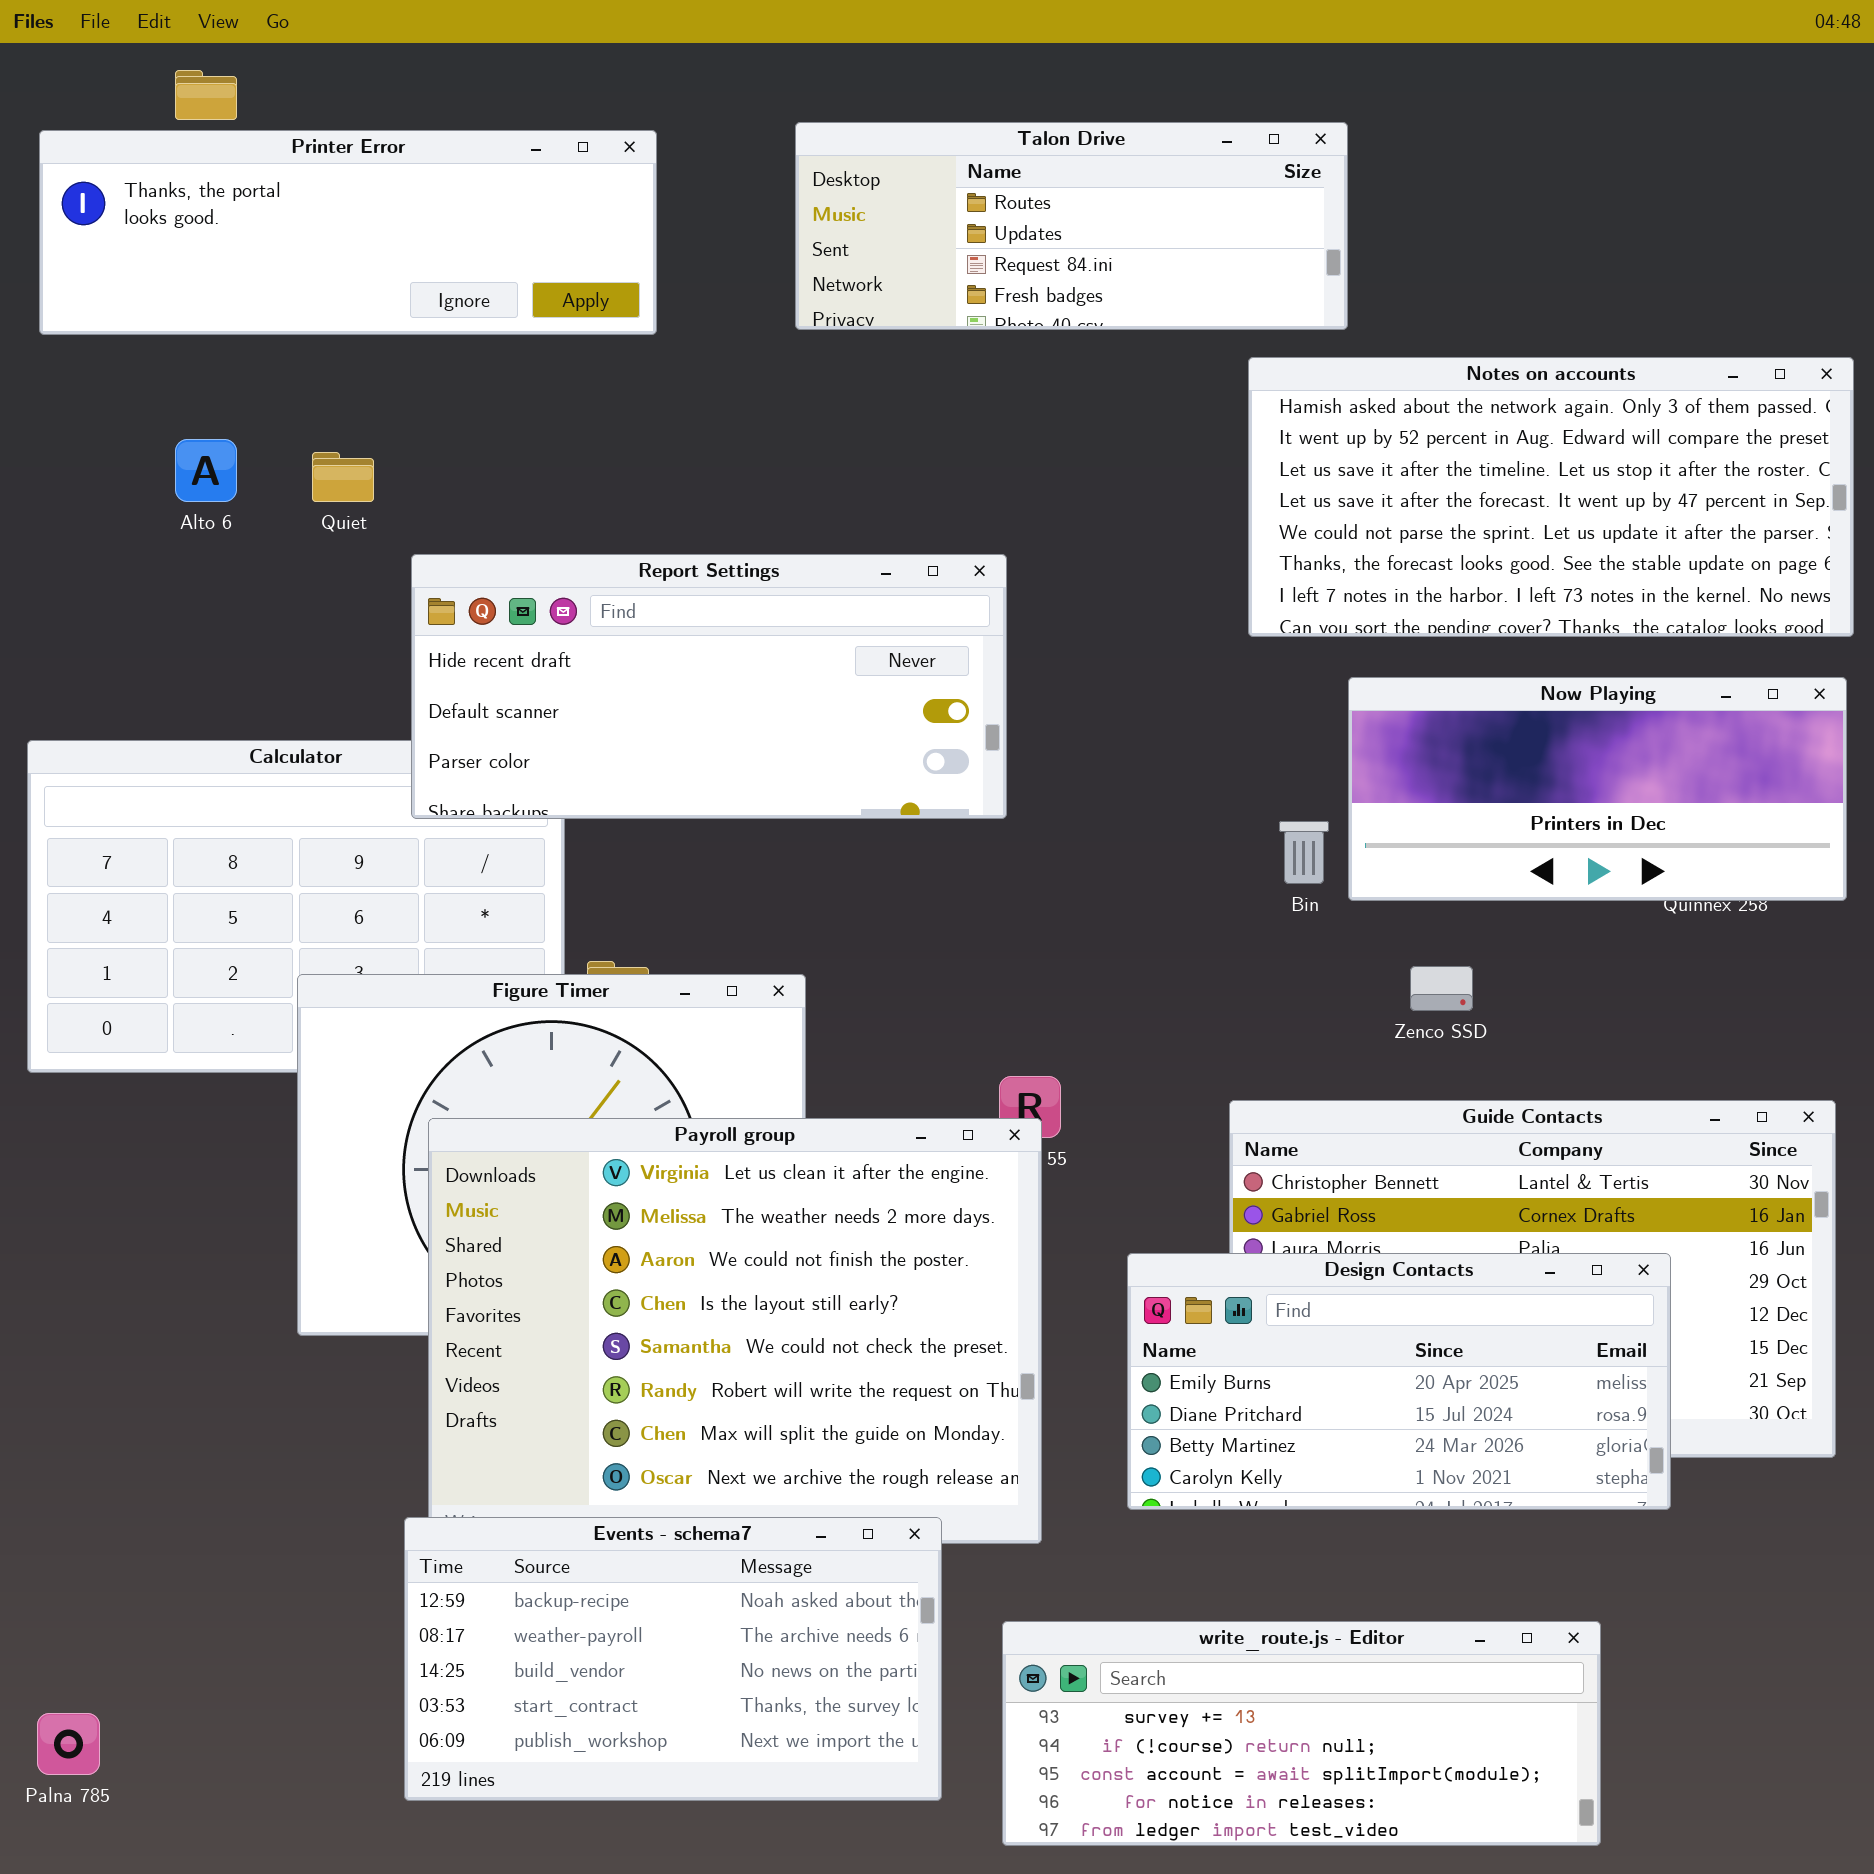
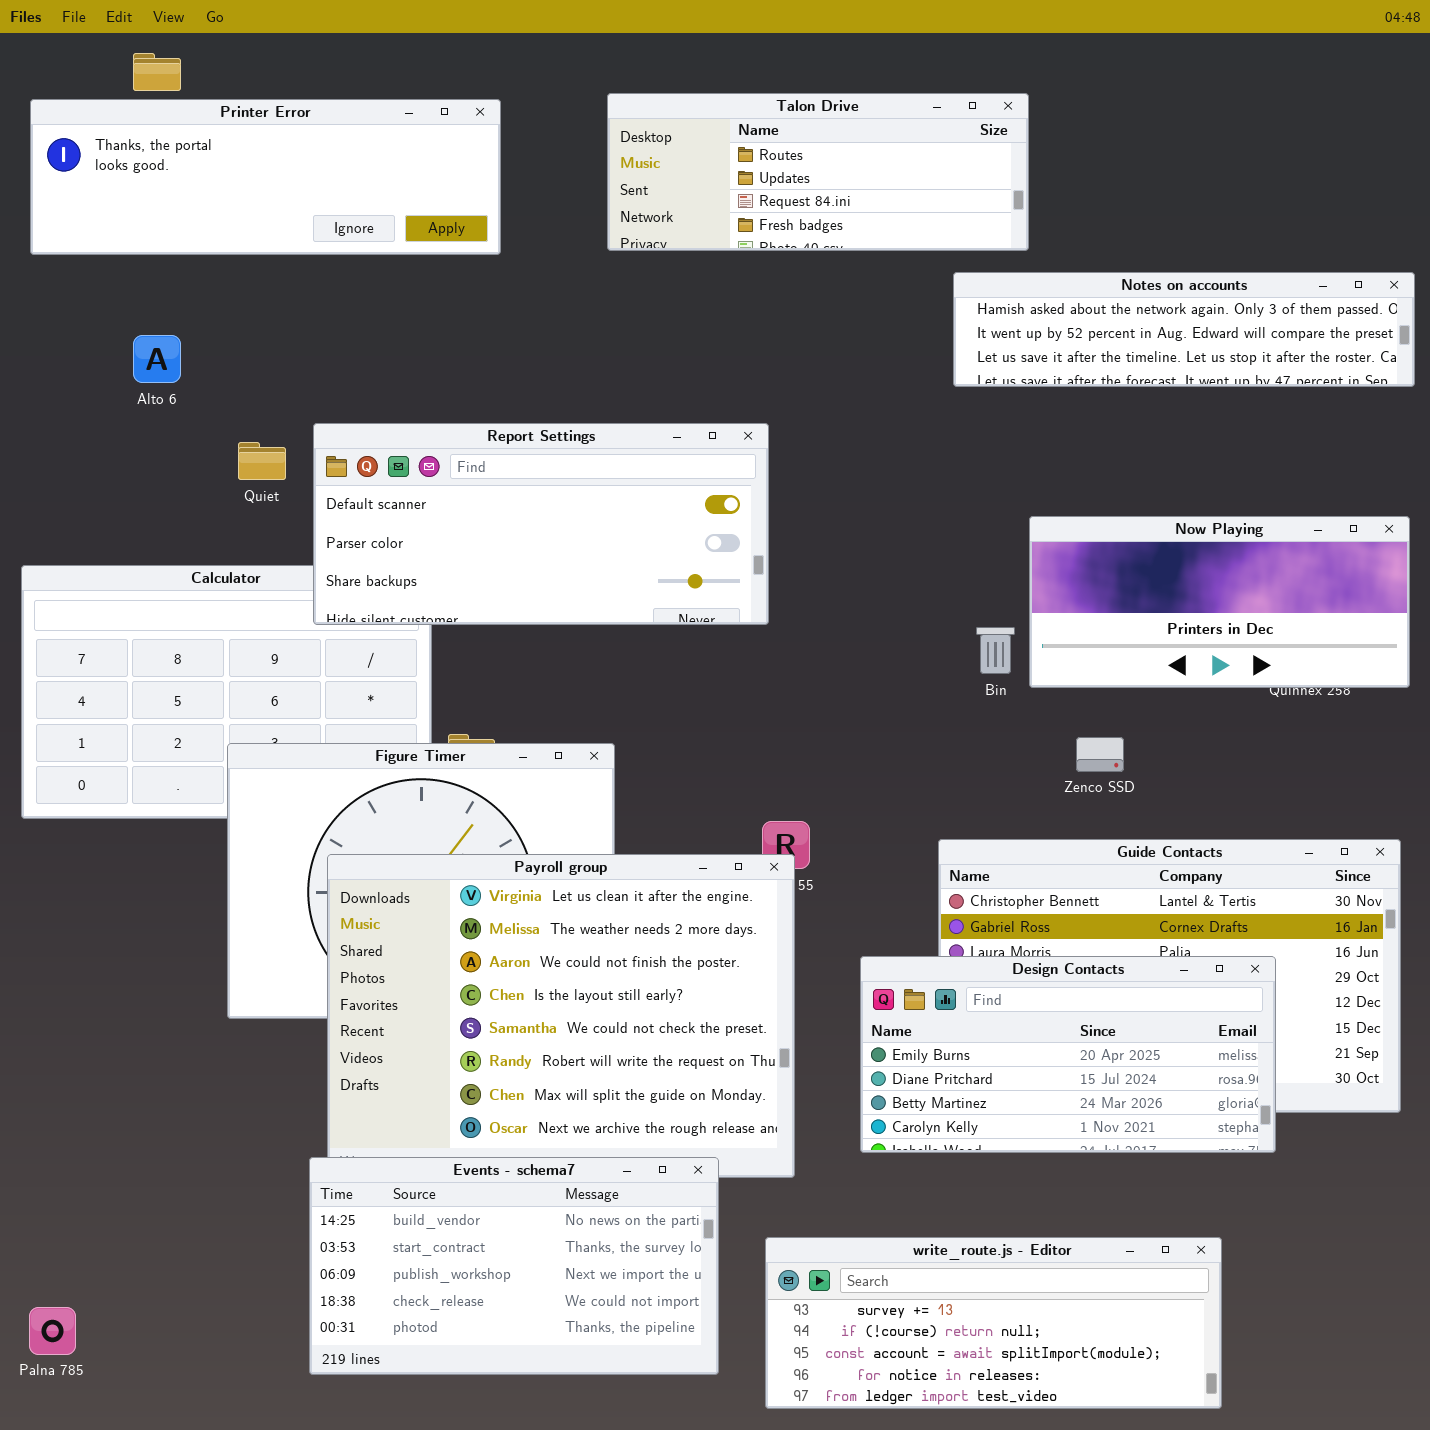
Notes on accounts: [1248,357,1854,637] -> [953,272,1415,387], resized
Quiet: [312,452,374,502] -> [238,442,286,480], moved
Report Settings: [411,554,1007,819] -> [313,423,769,625], scrolled down 1 row
Events - schema7: [404,1517,942,1801] -> [309,1157,719,1375], scrolled down 2 rows

